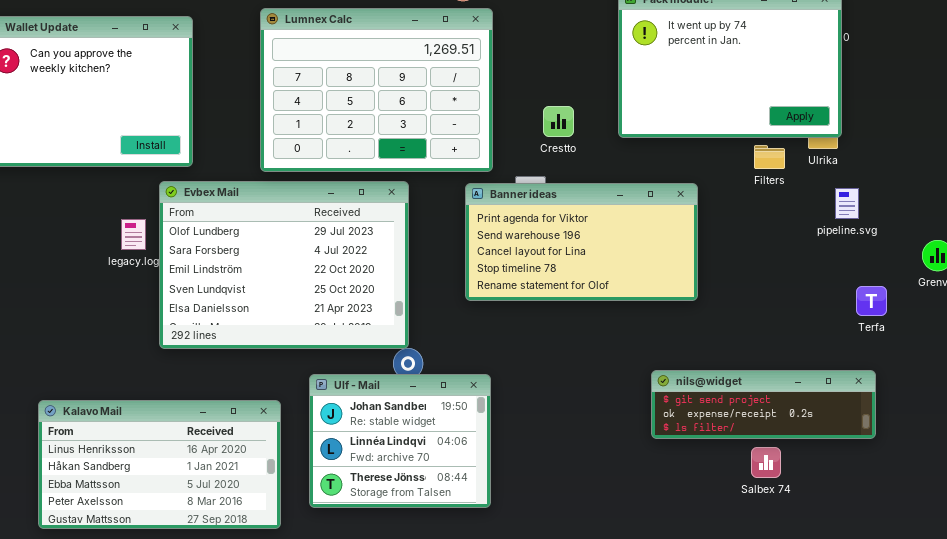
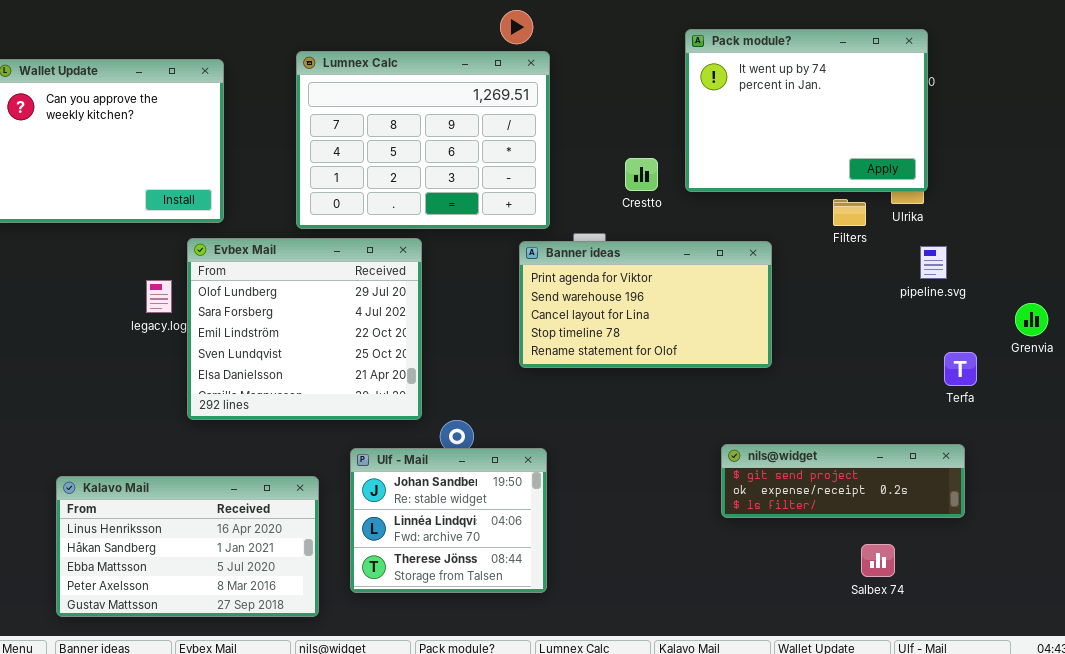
Crestto: [543,106,574,137] -> [625,158,658,191], moved
Evbex Mail: [159,181,409,349] -> [187,238,422,420], resized
Salbex 74: [751,447,781,478] -> [861,544,895,577], moved

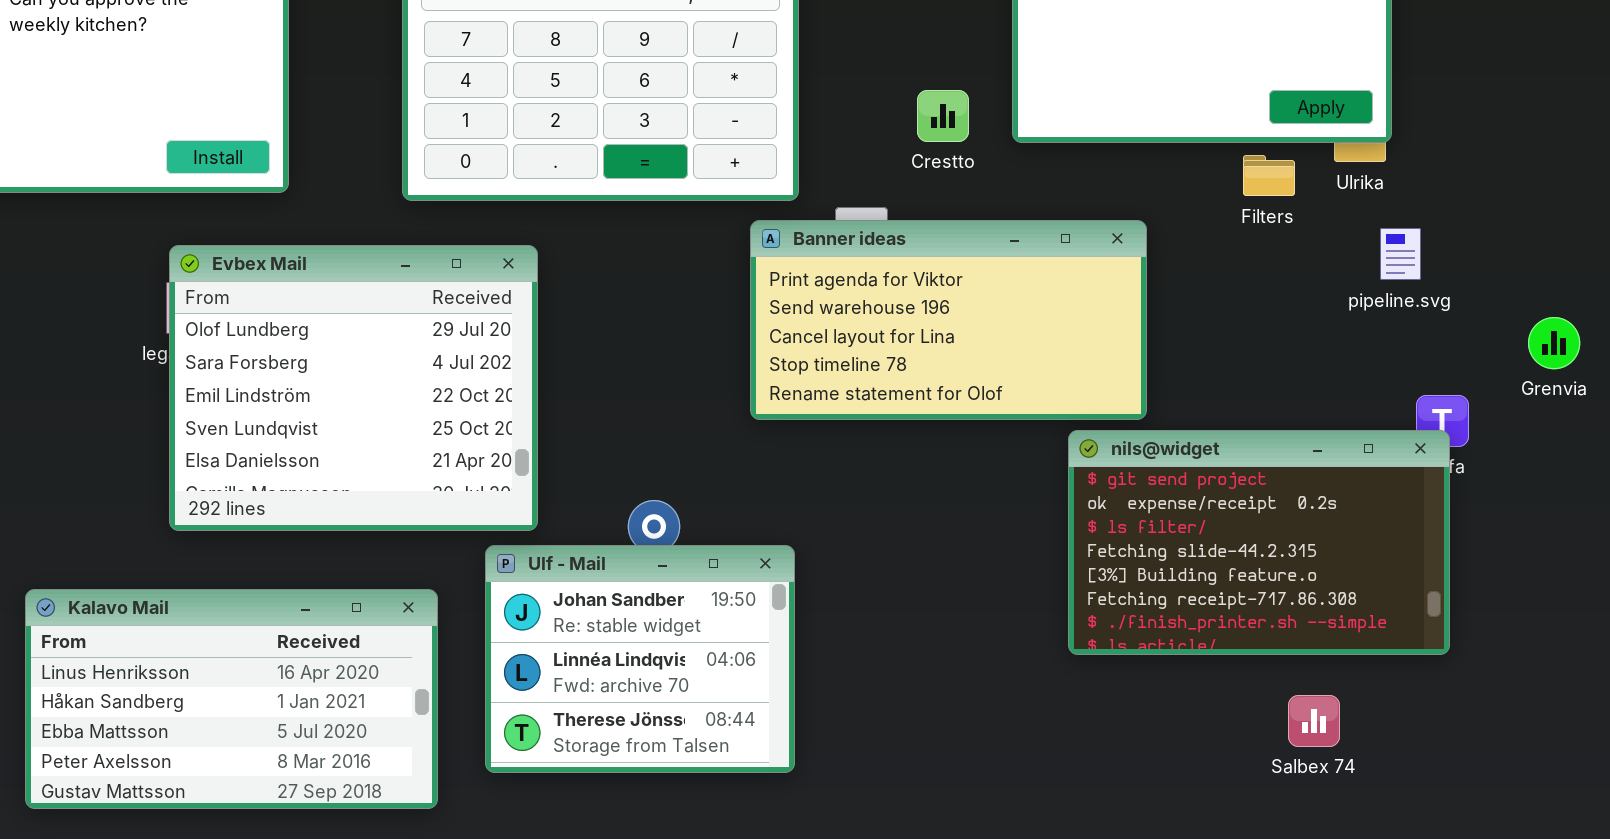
Evbex Mail: [187,238,422,420] -> [169,245,538,531], moved
nils@widget: [721,444,965,518] -> [1068,430,1450,655], resized

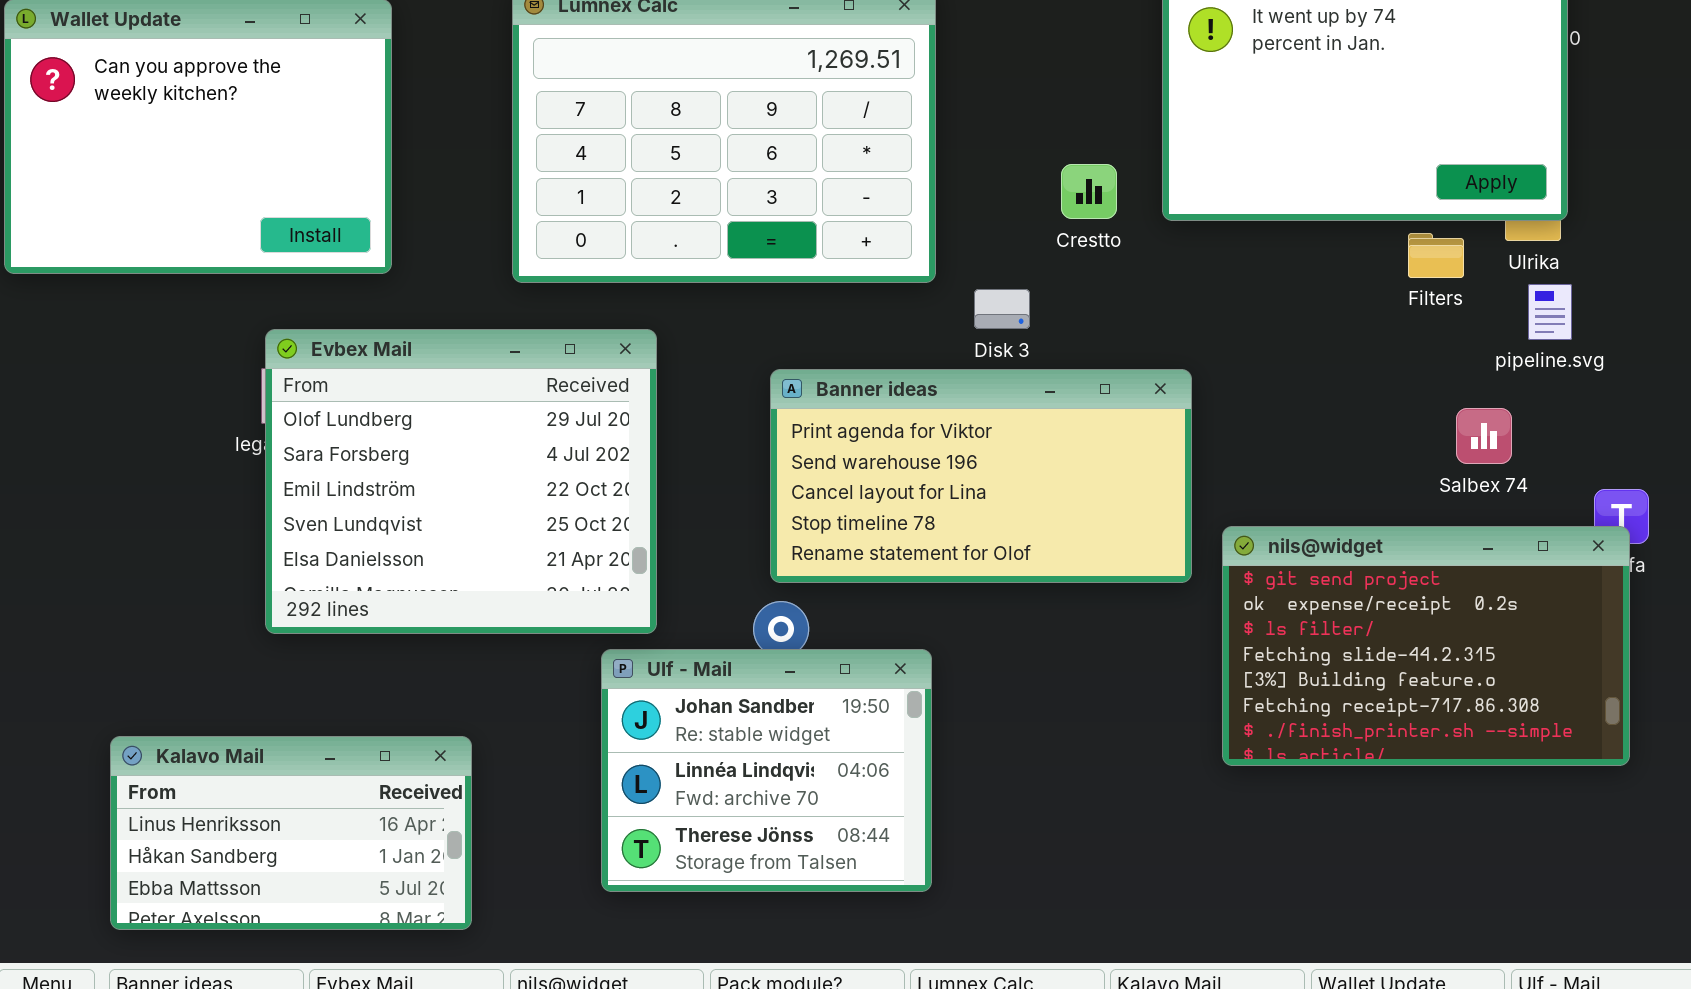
Banner ideas: [750,220,1147,420] -> [770,369,1192,583], moved
pipeline.svg: [1380,228,1421,280] -> [1528,284,1572,340], moved
Kalavo Mail: [25,589,438,809] -> [110,736,472,930], resized
Salbex 74: [1288,695,1340,747] -> [1456,408,1512,464], moved

